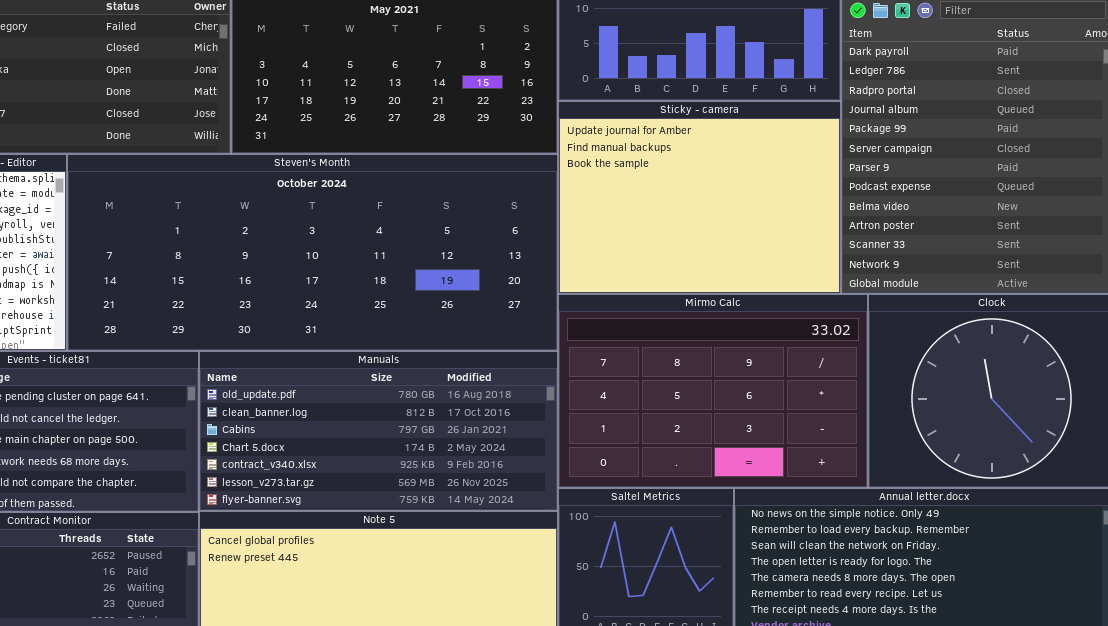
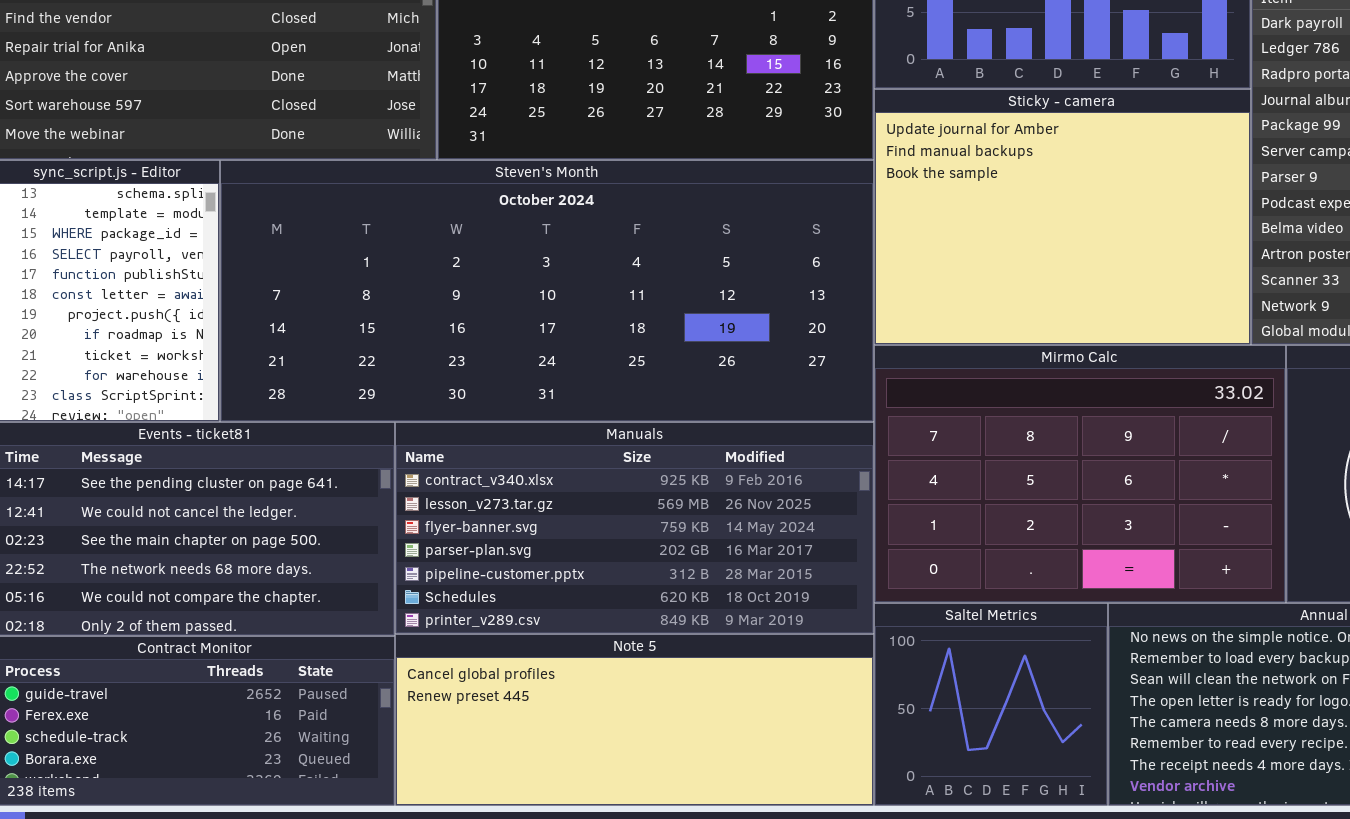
Manuals: [199,351,558,511] -> [395,422,874,634], scrolled down 4 rows

